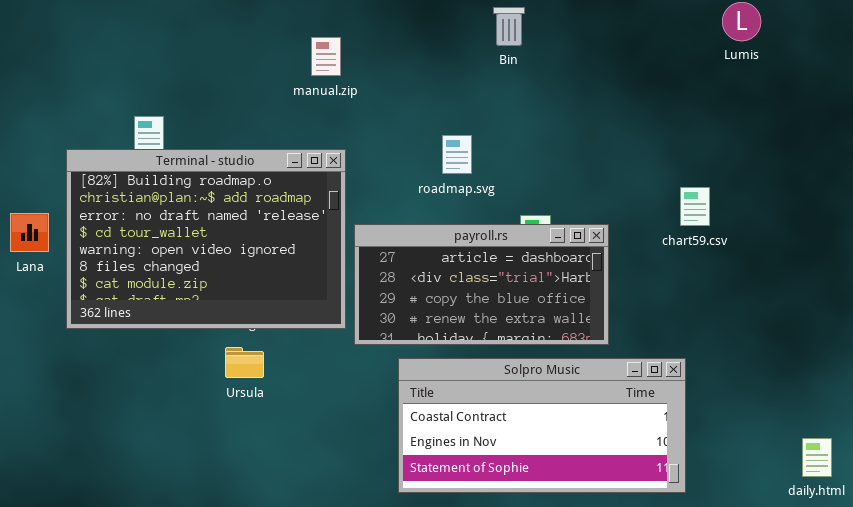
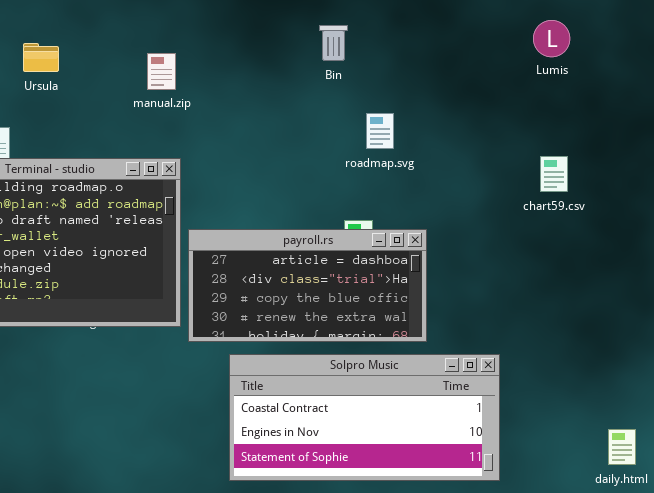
roadmap.svg: [442,135,472,174] -> [366,113,394,149], moved
chart59.csv: [680,187,710,226] -> [540,156,568,192], moved
Ursula: [225,347,264,378] -> [23,43,59,72], moved

